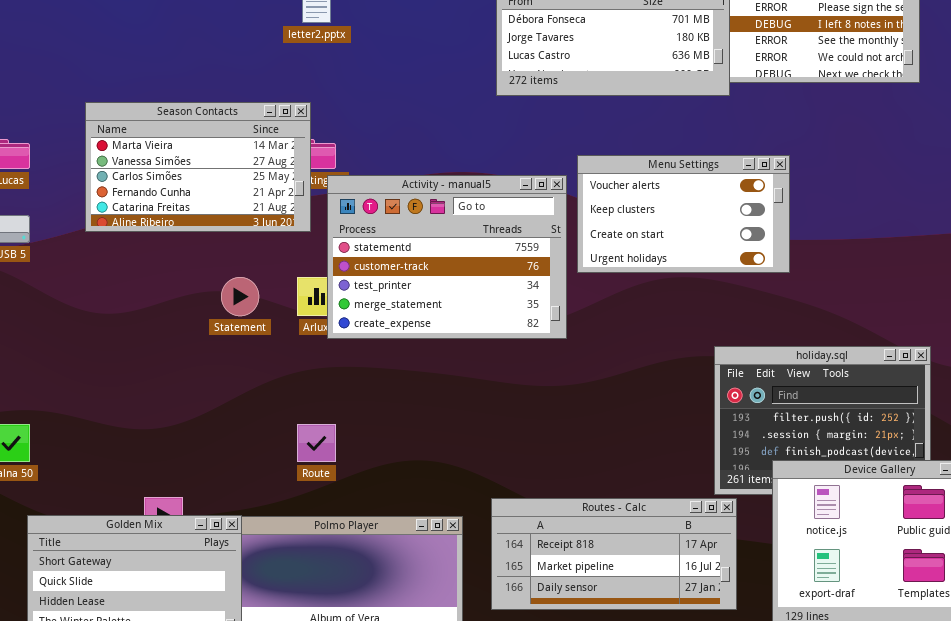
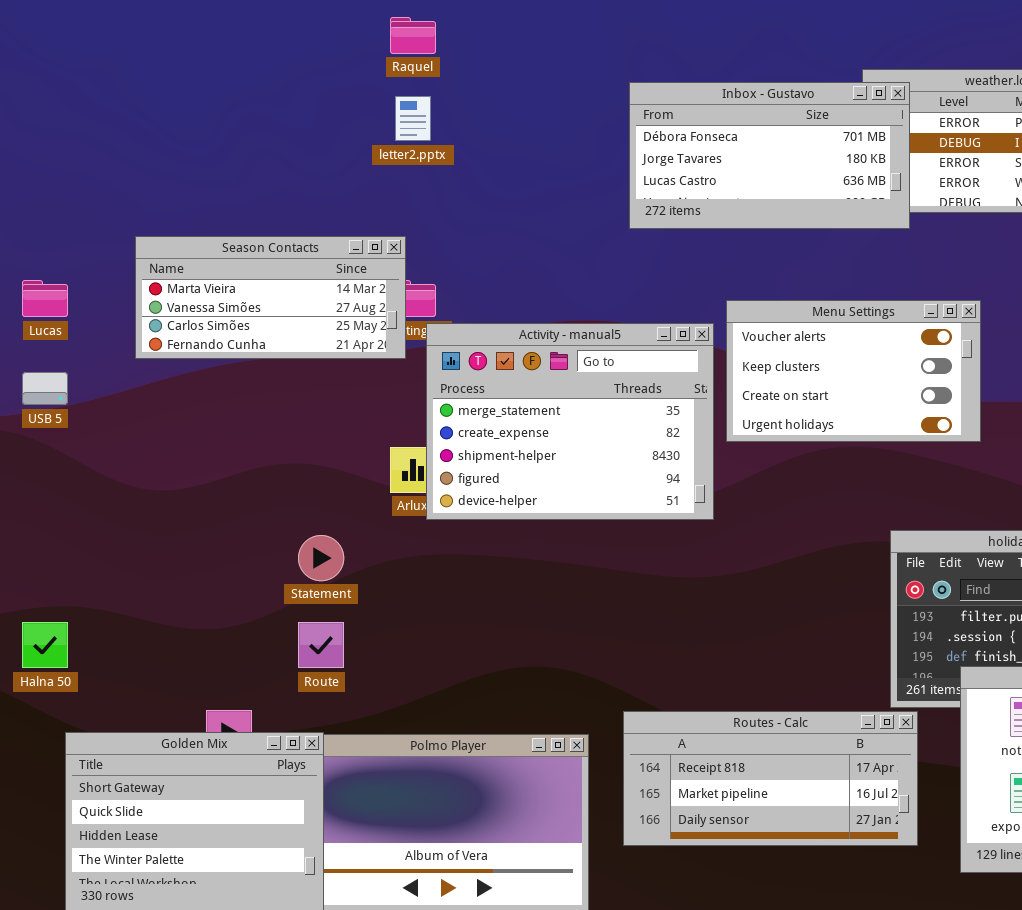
Season Contacts: [85,102,311,232] -> [135,236,406,359], resized
Activity - manual5: [327,175,567,339] -> [426,323,714,520], scrolled down 3 rows
Statement: [221,277,259,316] -> [298,535,344,581], moved
Route: [297,424,336,462] -> [298,622,344,668], moved

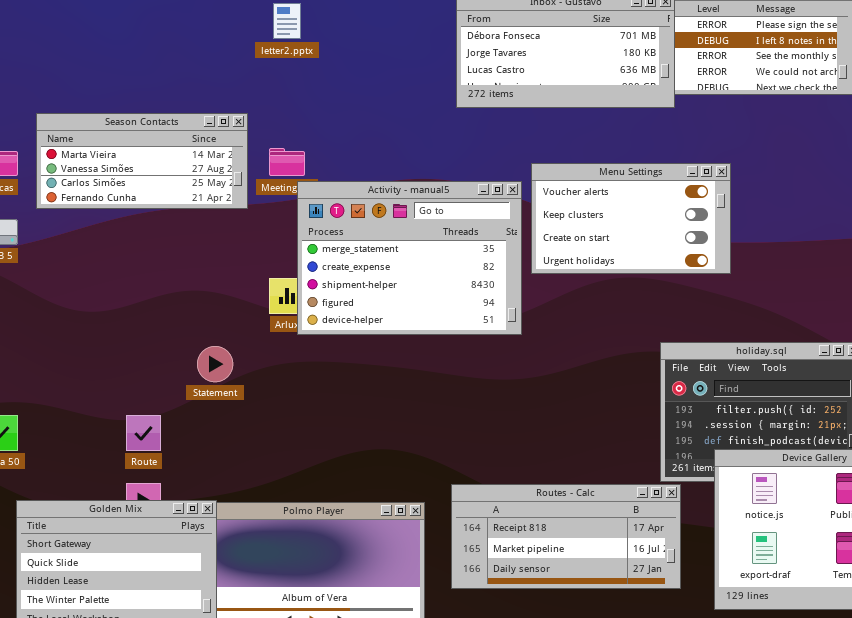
Season Contacts: [135,236,406,359] -> [36,113,248,209], moved
Route: [298,622,344,668] -> [126,415,161,451], moved

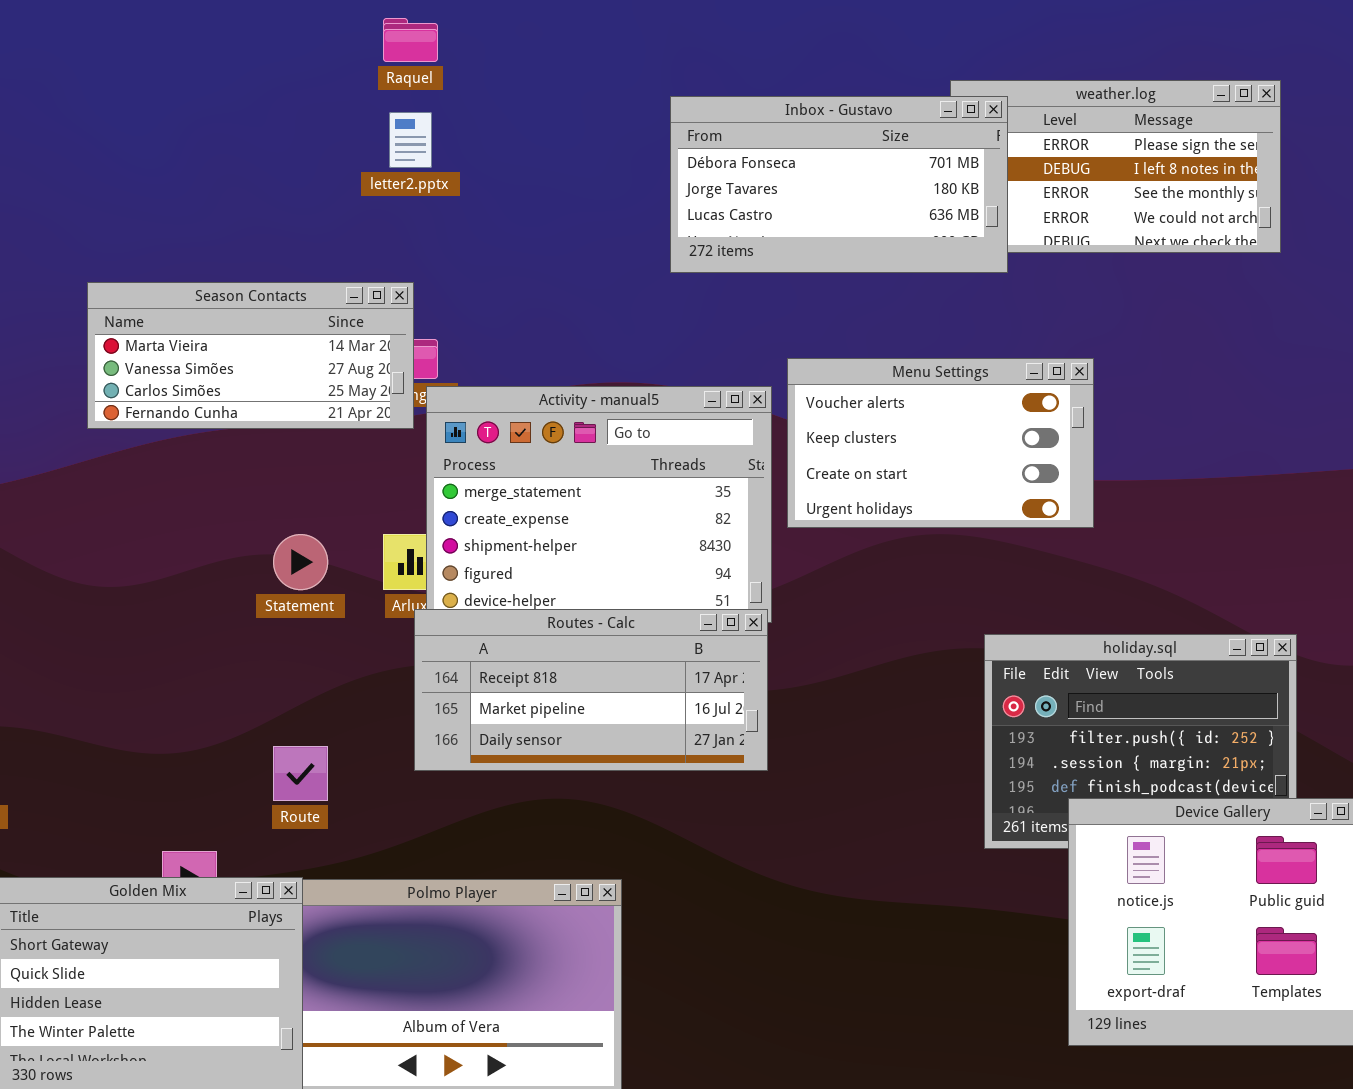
Season Contacts: [36,113,248,209] -> [87,282,414,429], moved
Statement: [197,346,233,382] -> [273,534,328,590], moved
Route: [126,415,161,451] -> [273,746,328,801], moved
Routes - Calc: [451,484,681,589] -> [414,609,768,771], moved

